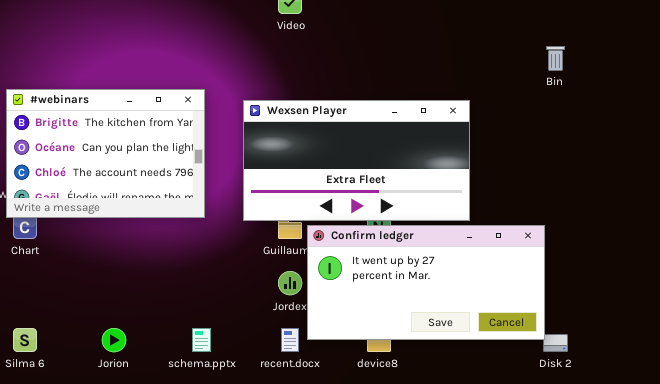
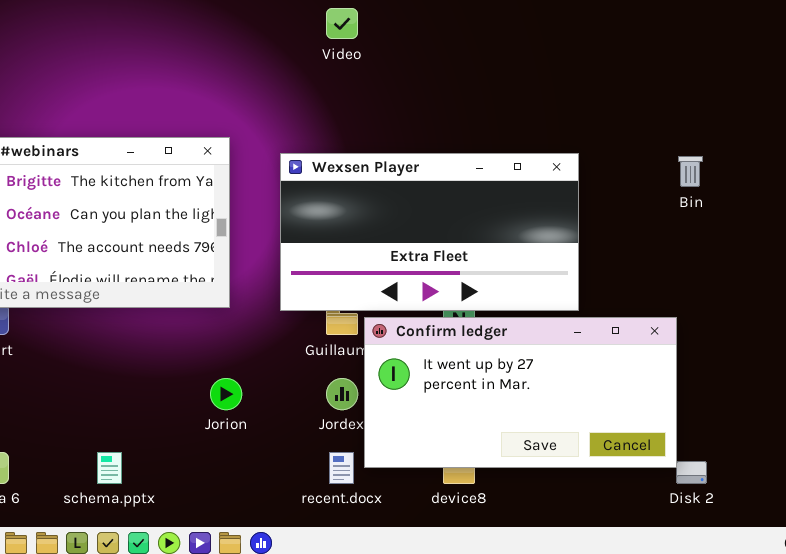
Bin: [546,46,565,71] -> [678,156,703,187], moved
Jorion: [102,328,126,352] -> [210,378,242,410], moved
schema.pptx: [192,328,211,352] -> [97,452,122,484], moved

